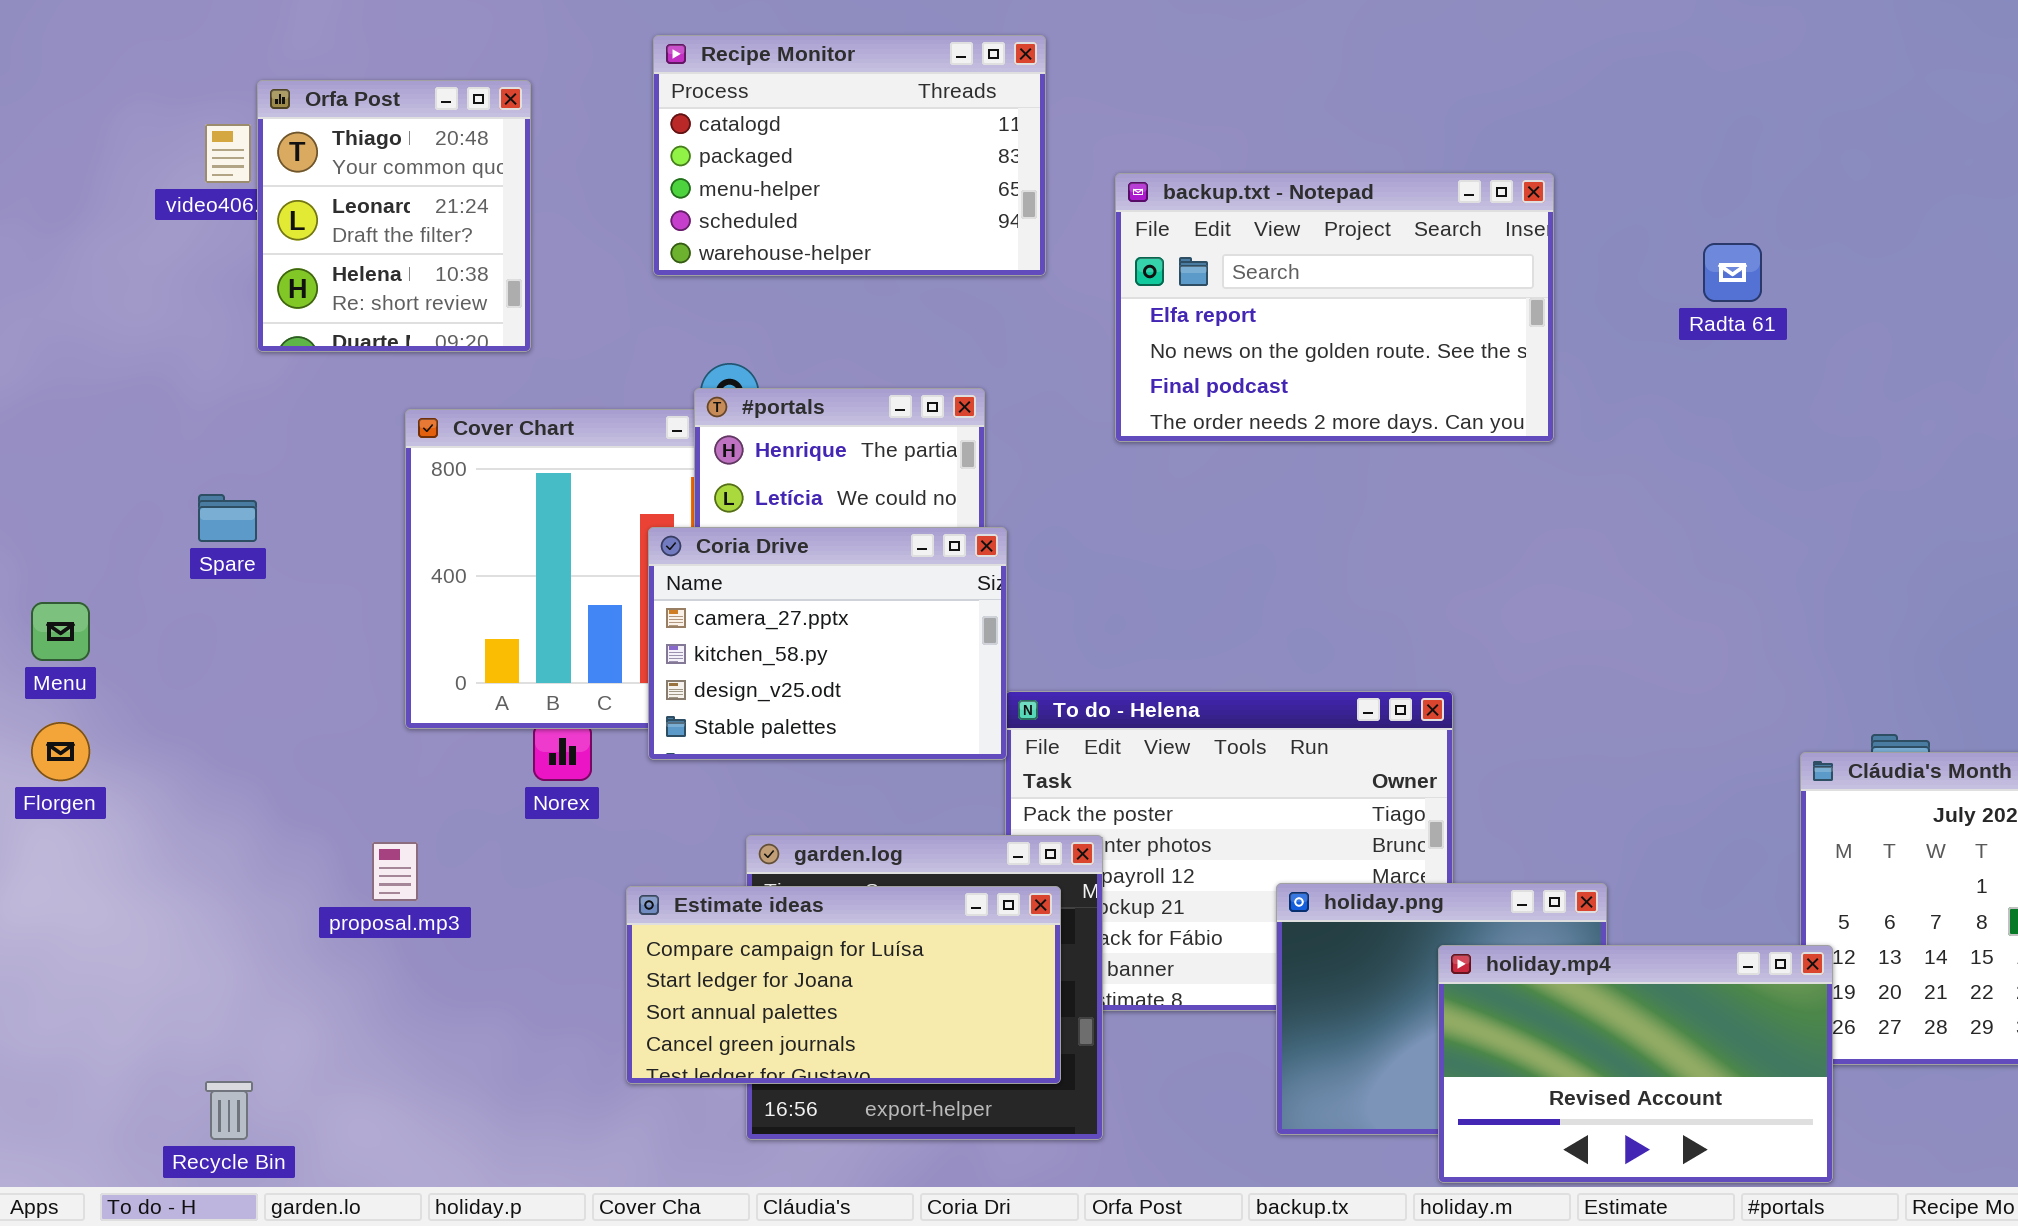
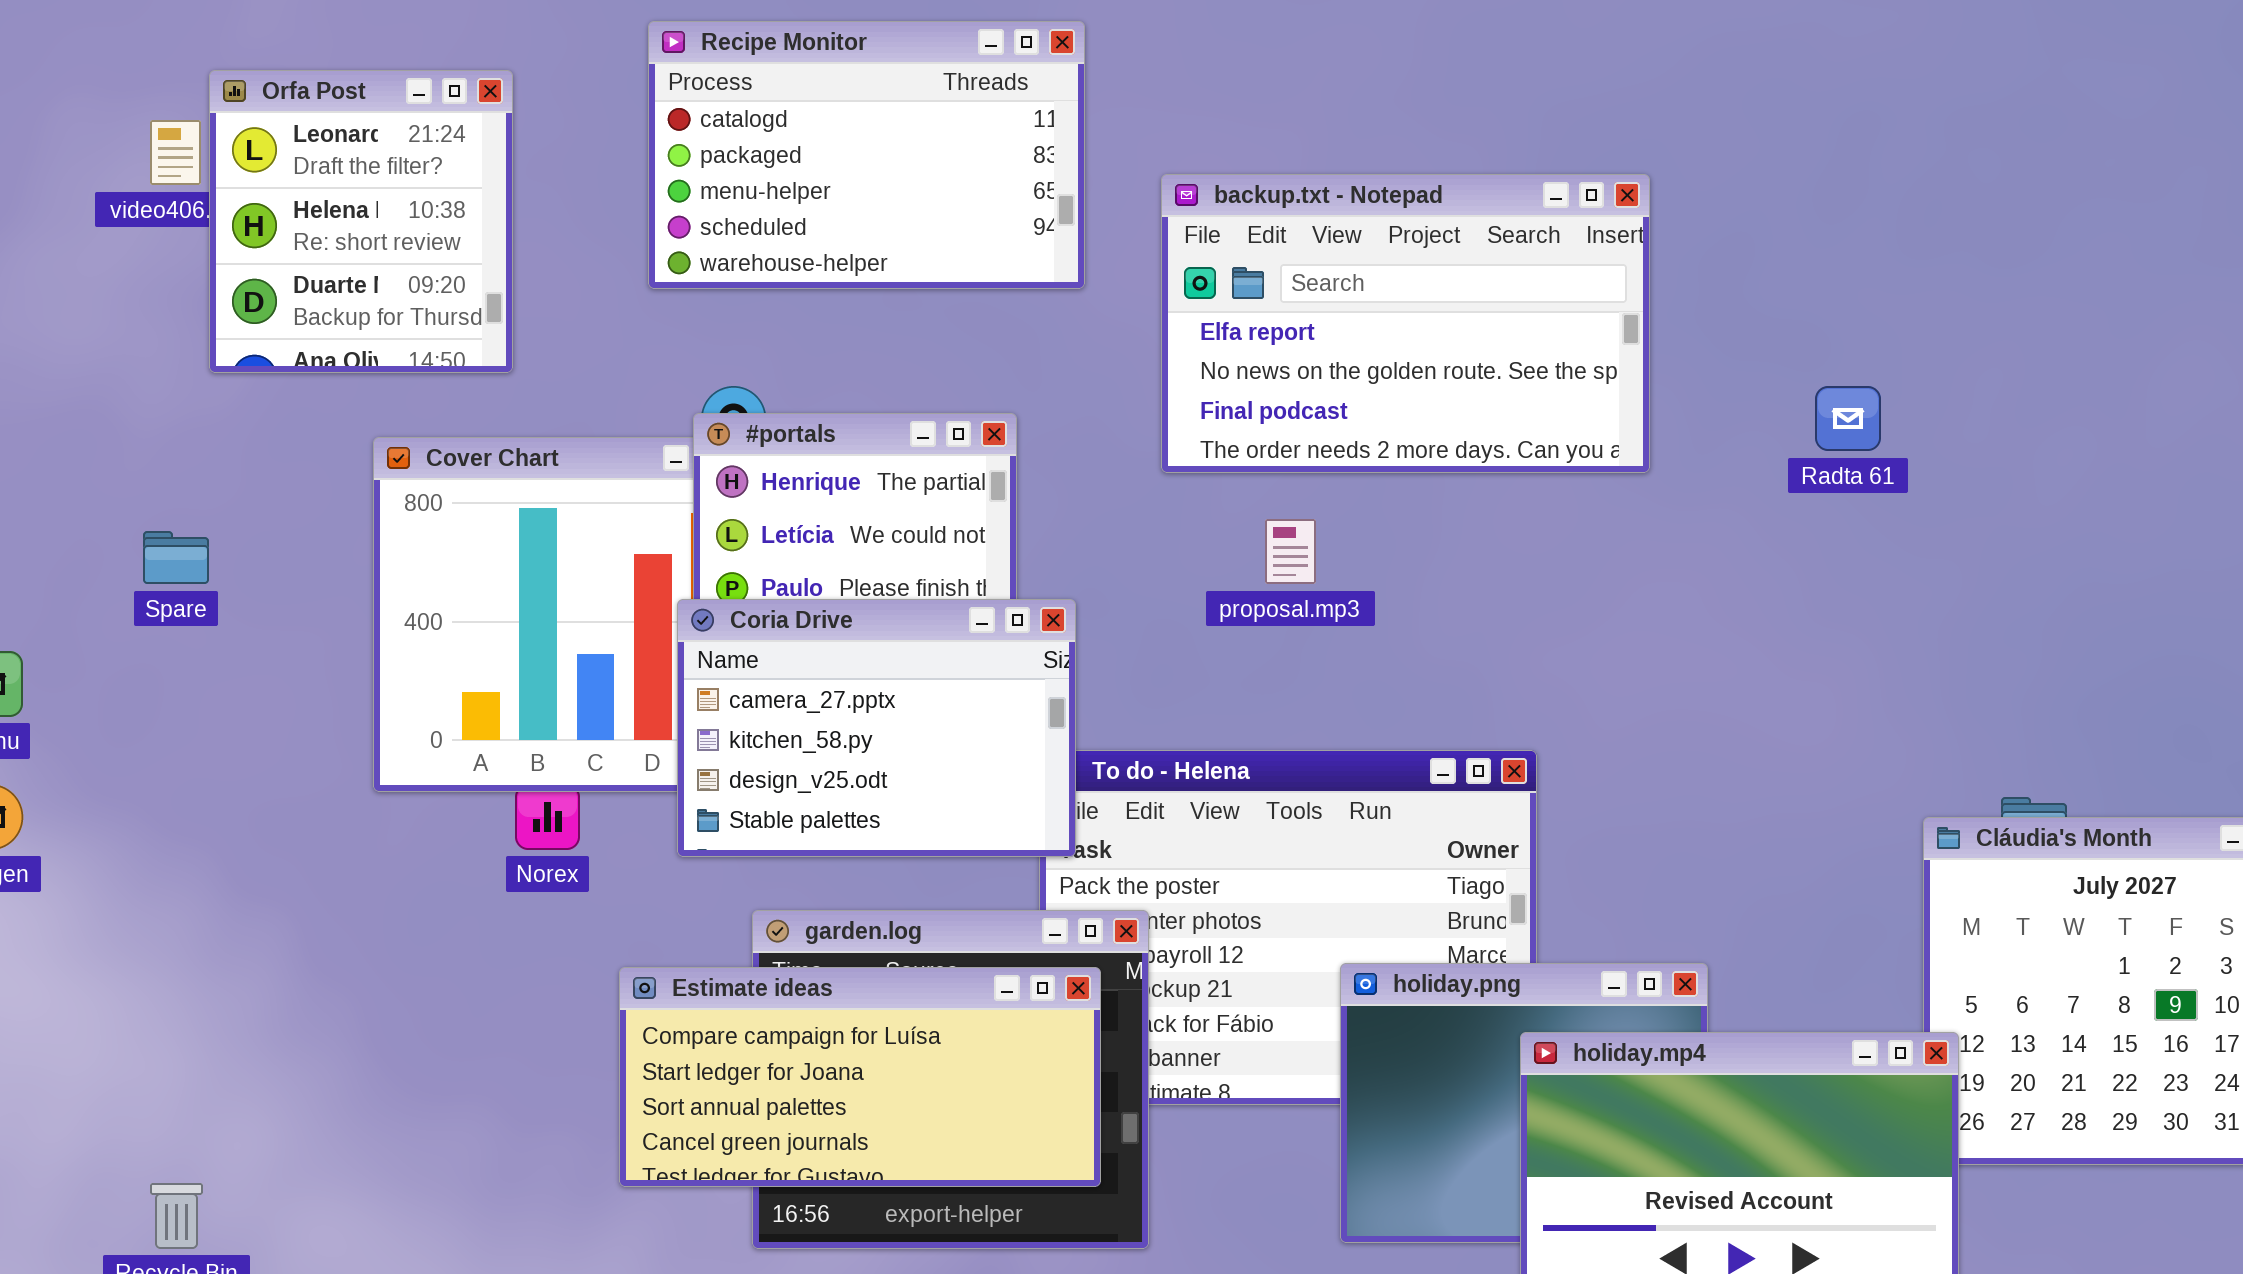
Orfa Post: [257,80,531,352] -> [209,70,513,373], scrolled down 1 row
Radta 61: [1703,243,1762,302] -> [1815,386,1881,451], moved
Coria Drive: [648,527,1007,760] -> [677,599,1076,857], moved
proposal.mp3: [372,842,418,901] -> [1265,519,1316,584], moved

